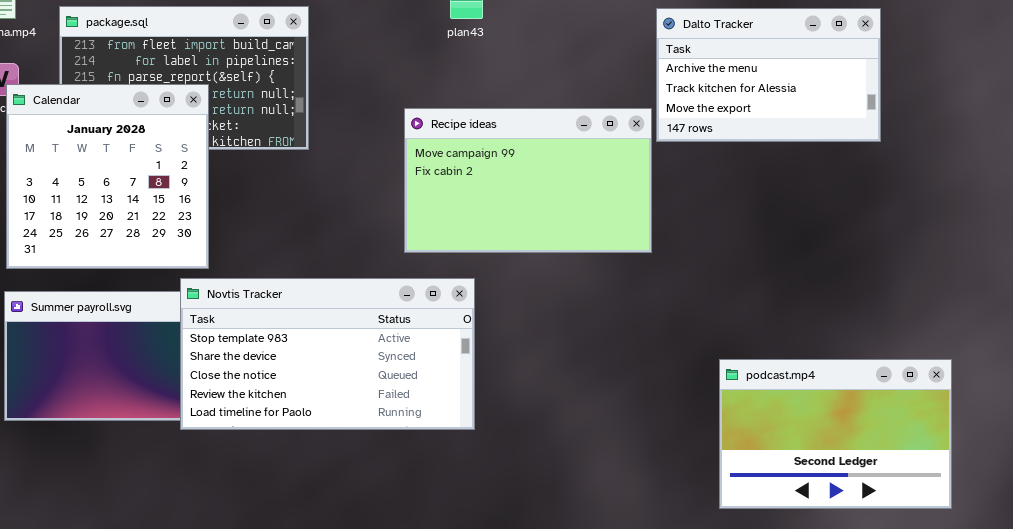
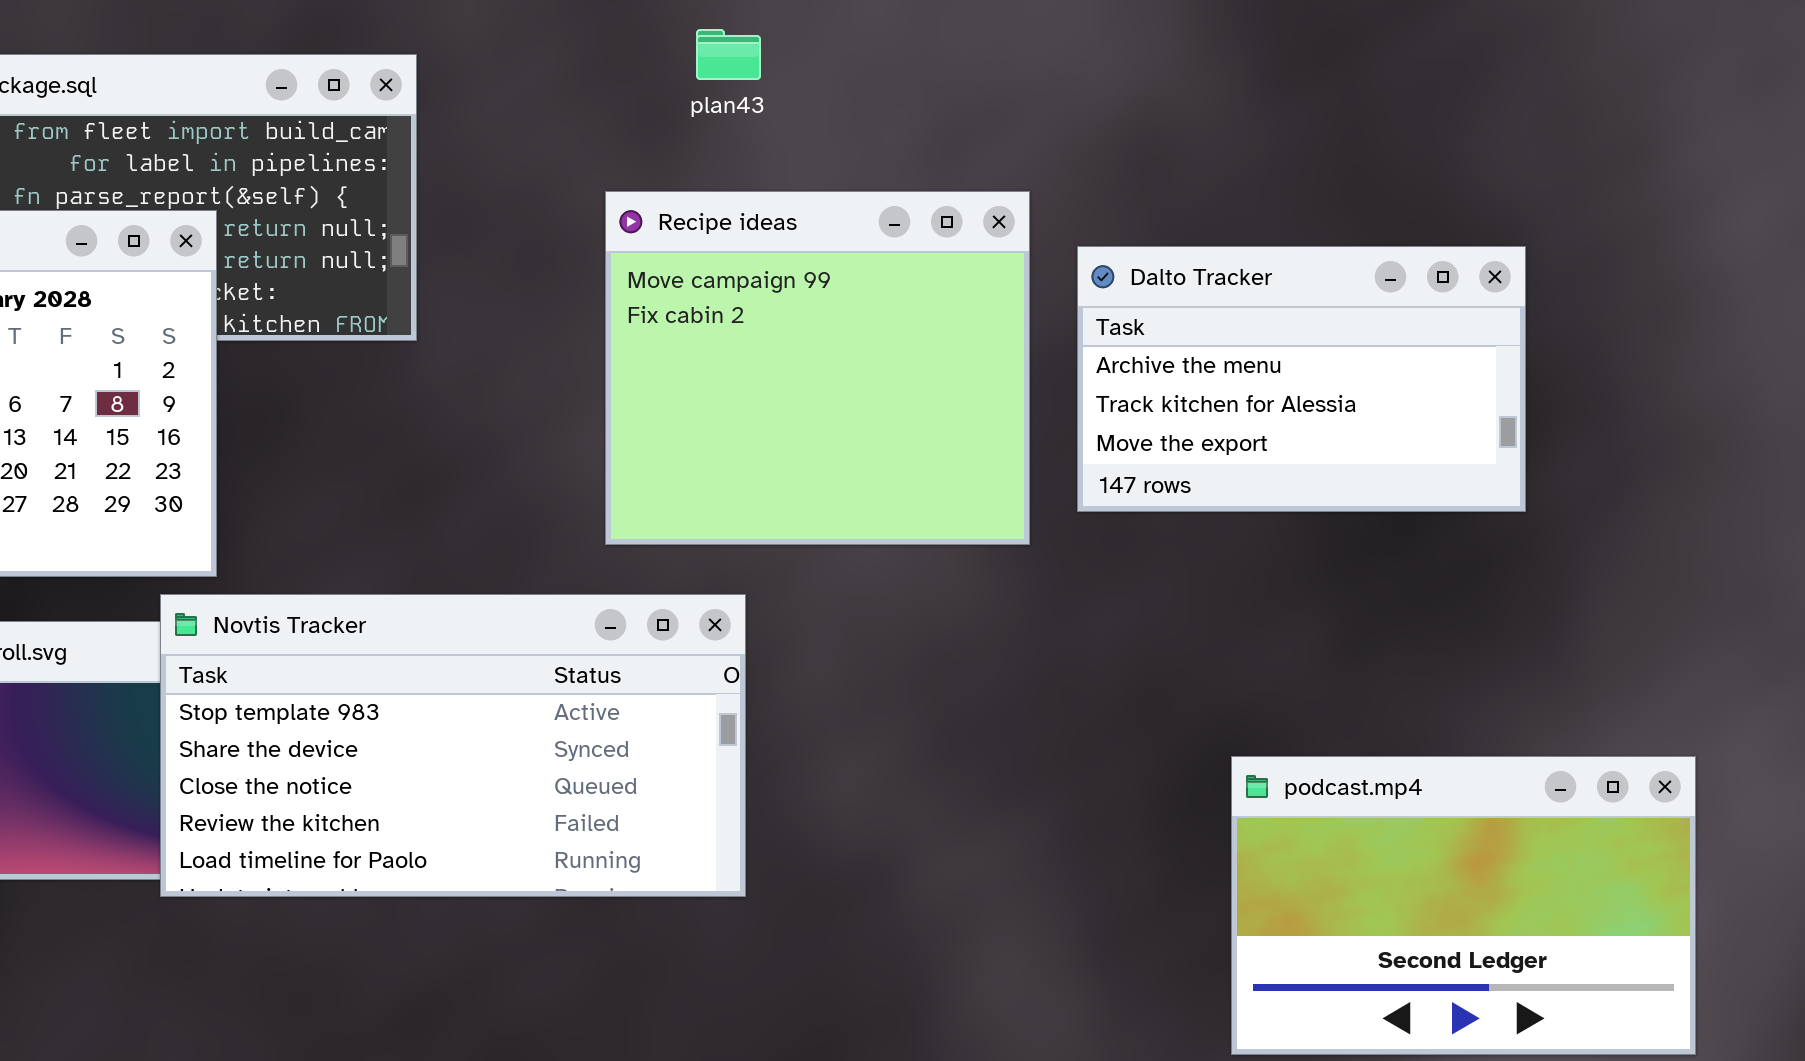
Dalto Tracker: [656,8,881,142] -> [1077,246,1526,512], moved
Recipe ideas: [404,108,652,253] -> [605,191,1030,545], resized

